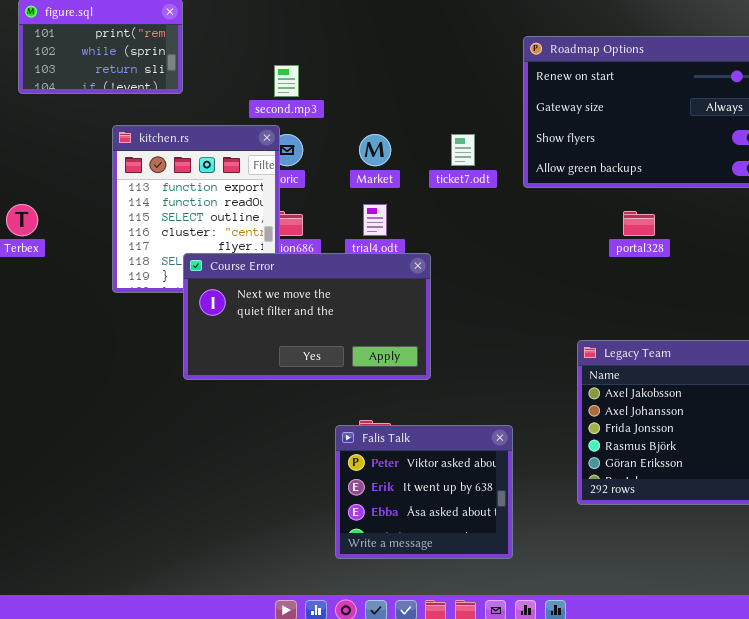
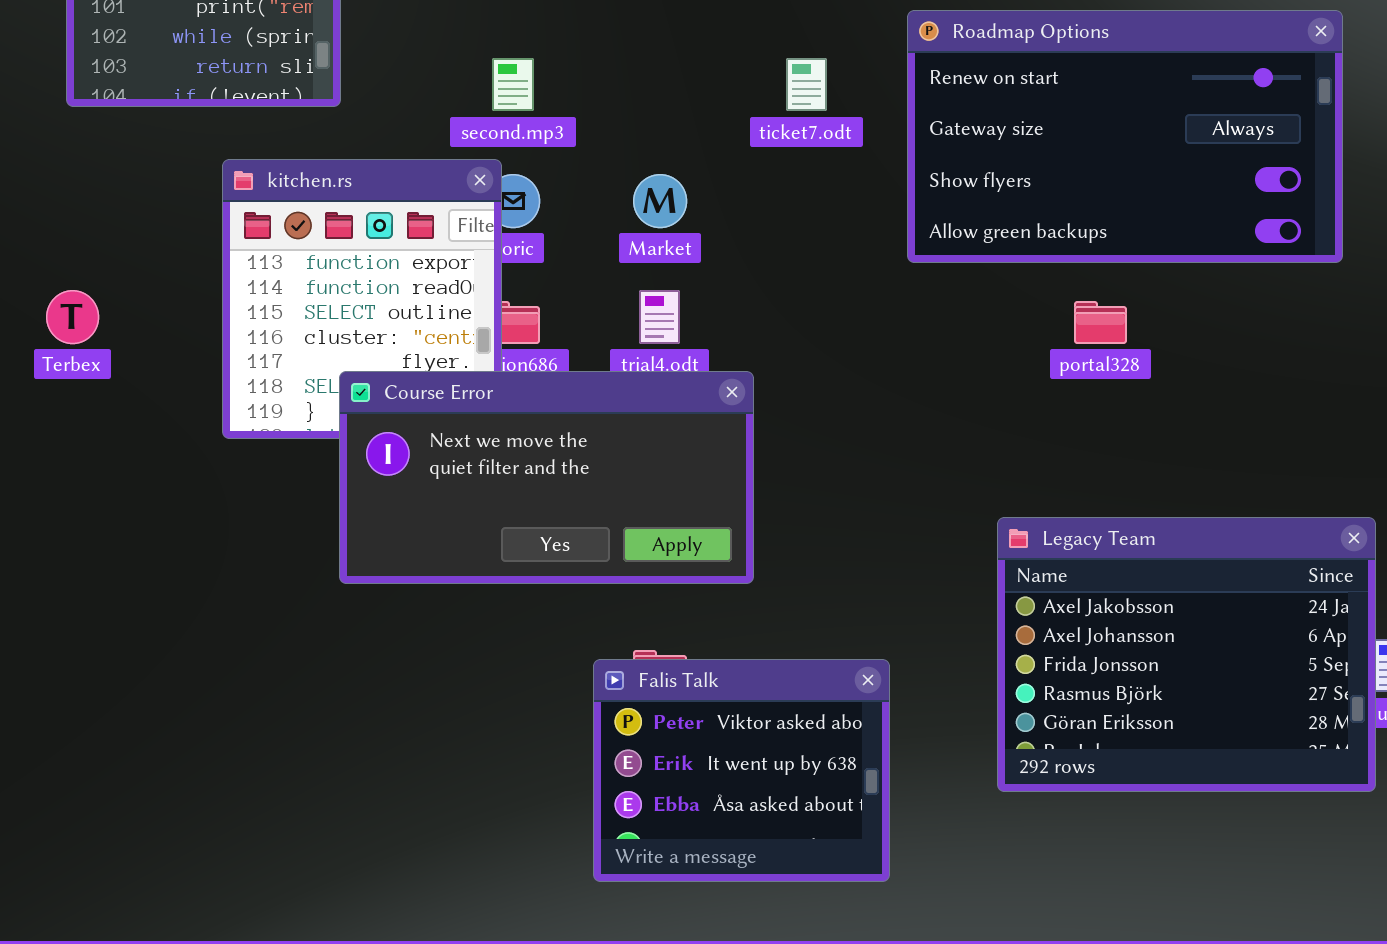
ticket7.odt: [451,134,475,166] -> [786,58,827,111], moved

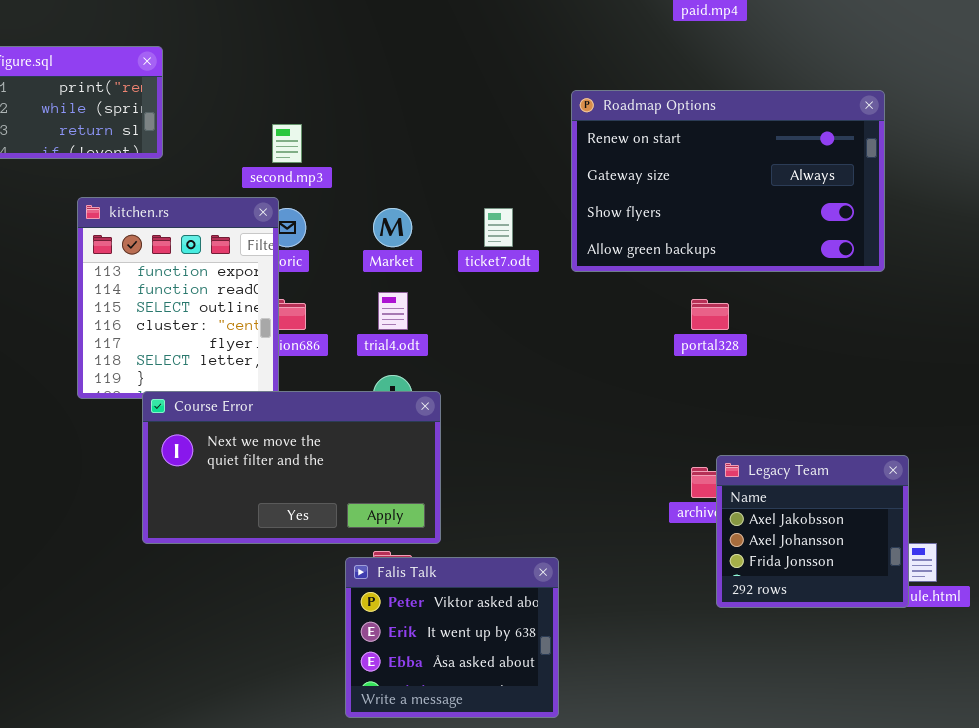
ticket7.odt: [786,58,827,111] -> [484,208,513,247], moved
Course Error: [339,371,754,584] -> [142,391,441,544], moved
Legacy Team: [997,517,1376,792] -> [716,455,909,608], resized

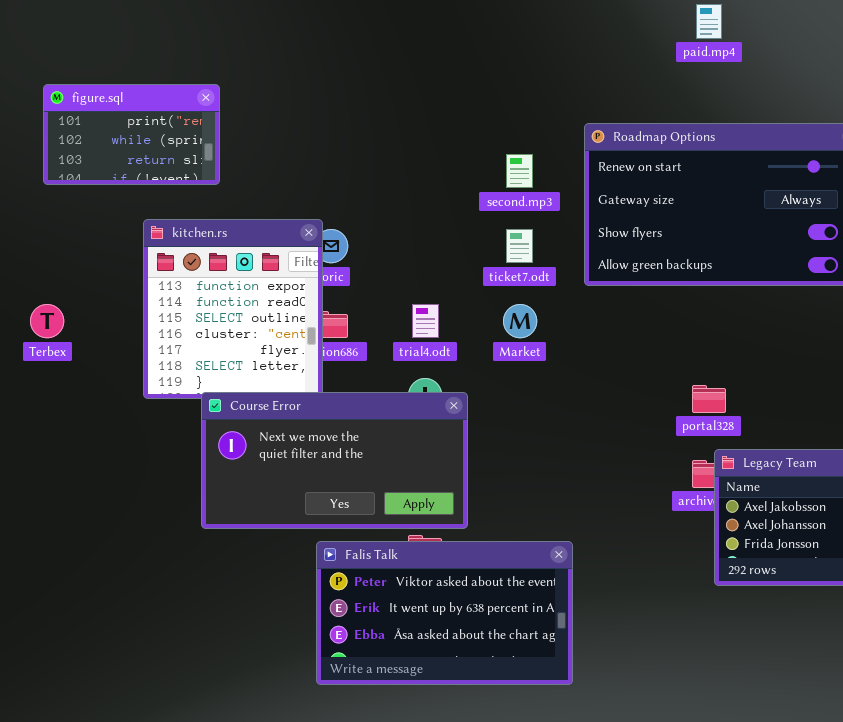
second.mp3: [272,124,302,163] -> [506,154,533,188], moved
Market: [373,208,412,247] -> [503,304,537,338], moved
portal328: [691,299,729,330] -> [692,385,726,413], moved
Falis Talk: [345,557,559,718] -> [316,541,573,685], resized

